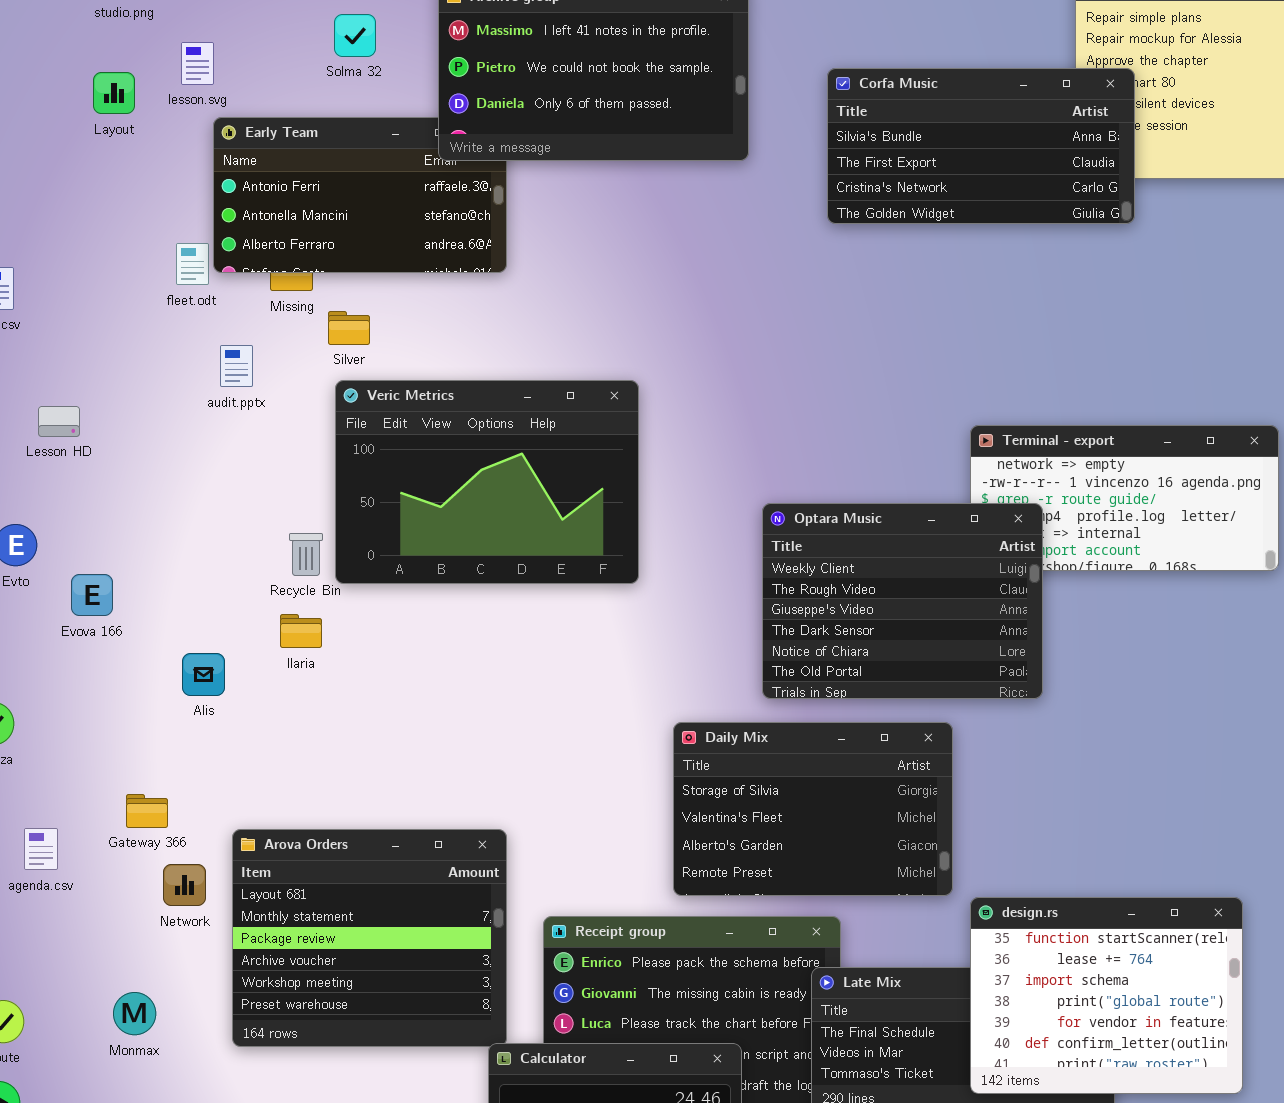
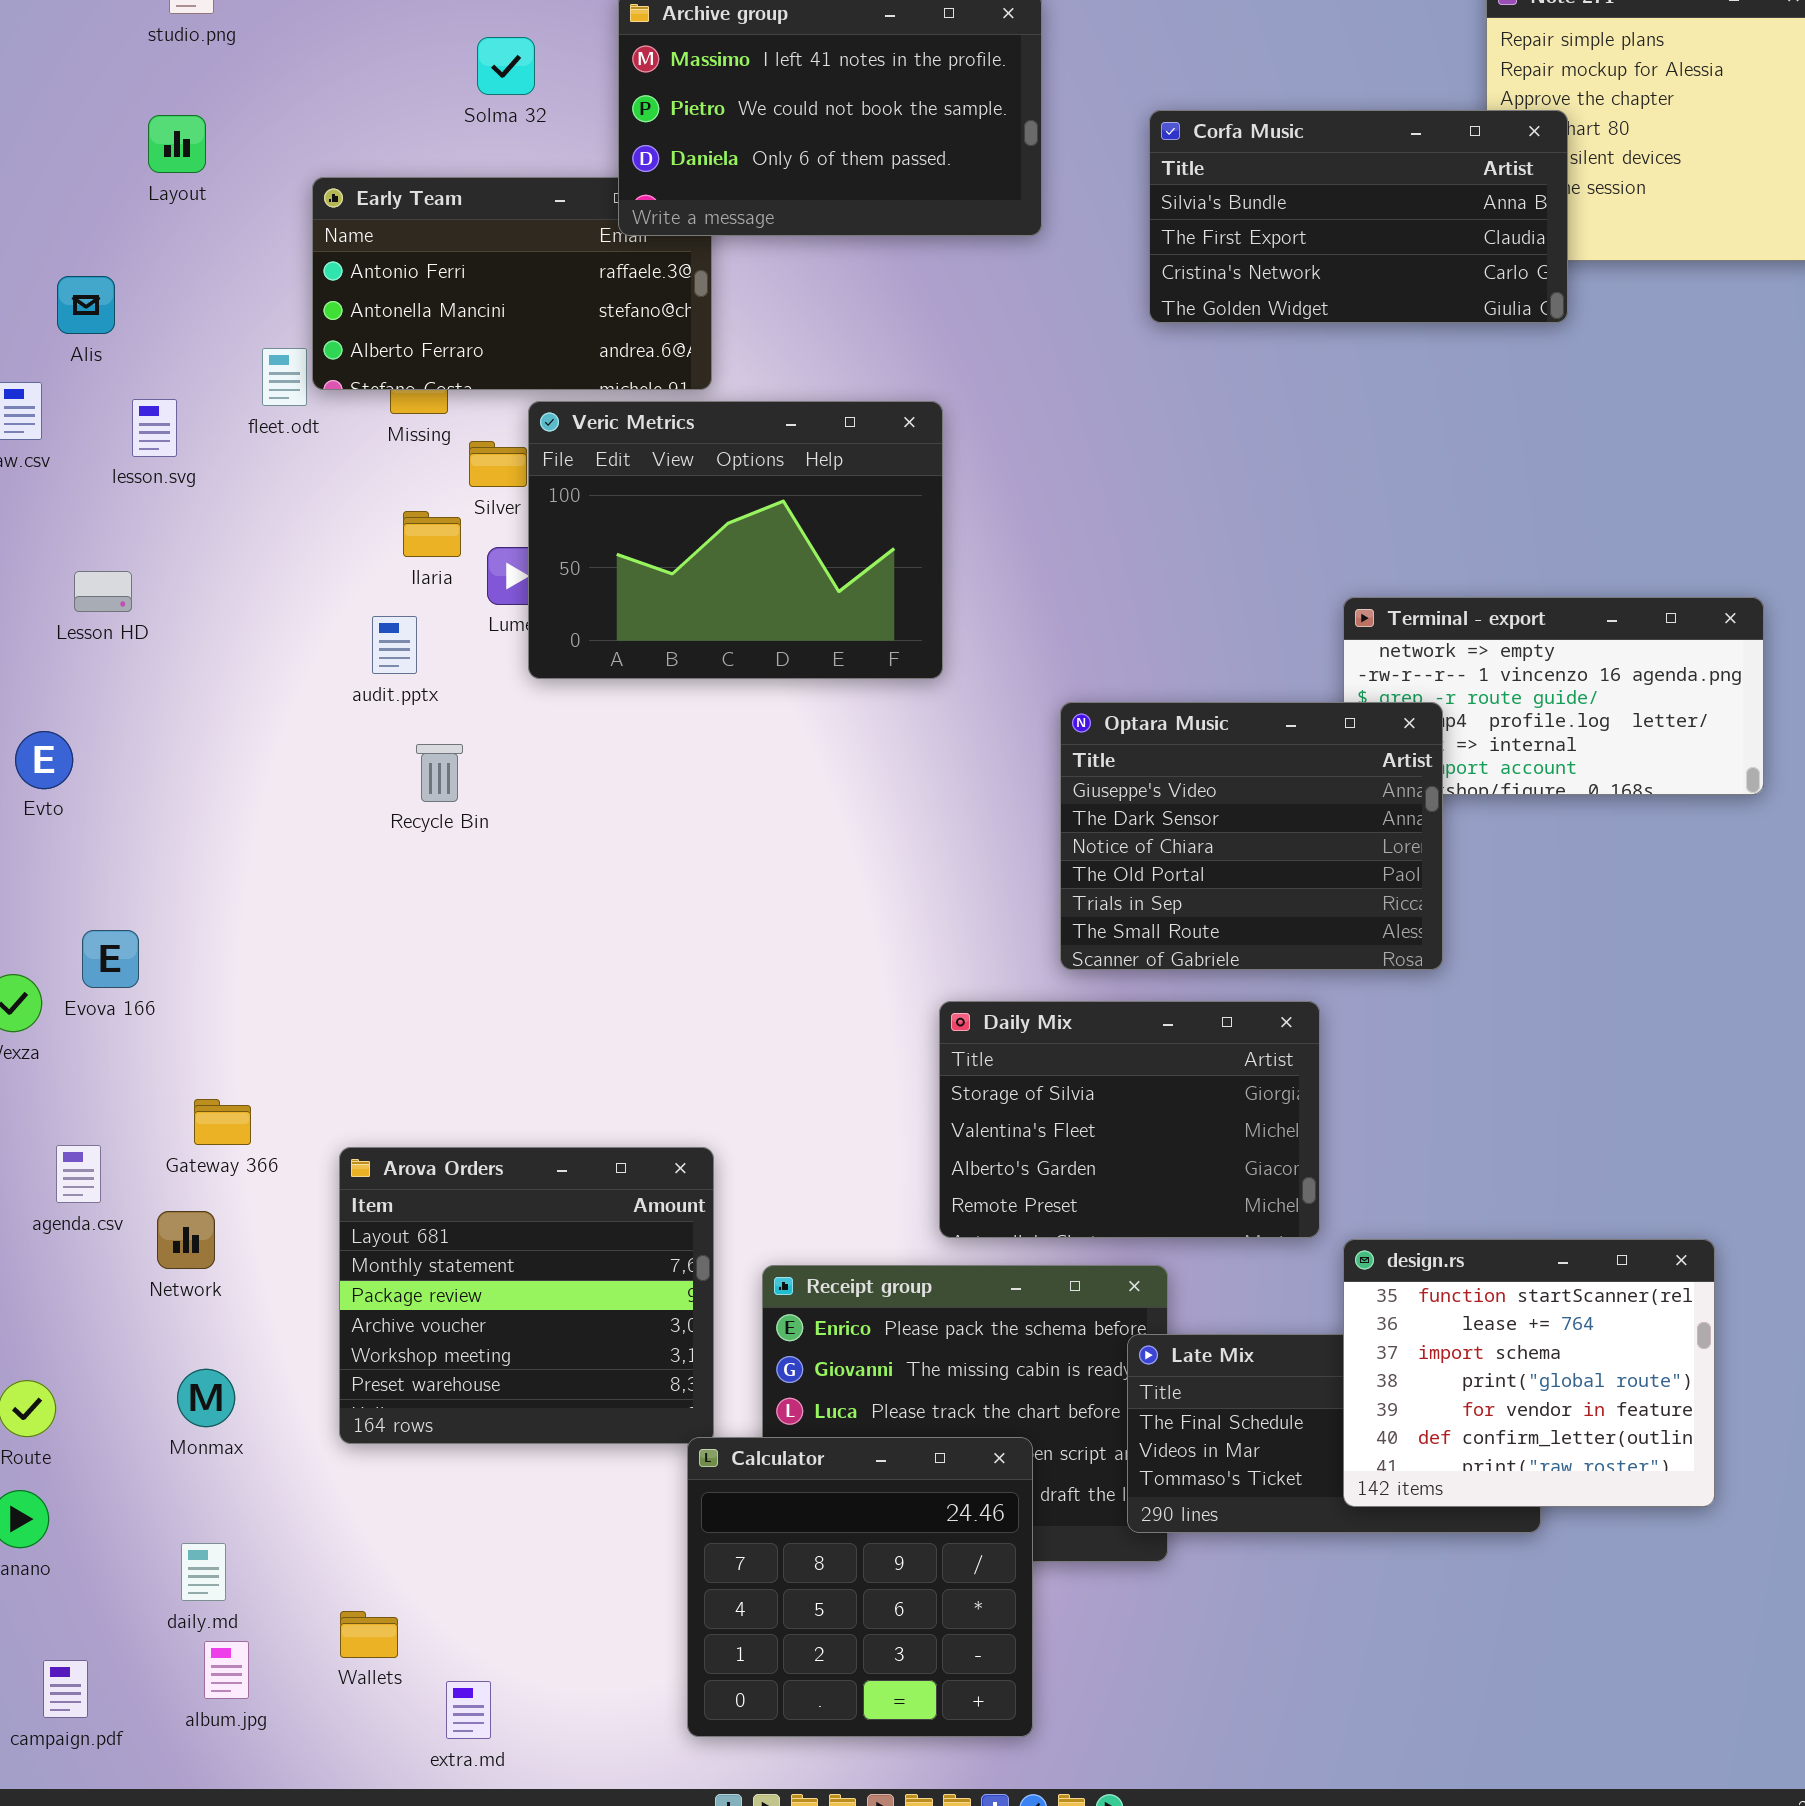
lesson.svg: [181,42,214,85] -> [132,399,177,457], moved
audit.pptx: [220,345,253,387] -> [372,616,417,674], moved
Veric Metrics: [335,380,639,584] -> [528,401,943,679], moved
Optara Music: [762,503,1043,699] -> [1060,702,1443,970], scrolled down 2 rows
Evova 166: [71,574,113,616] -> [82,930,139,988], moved
Ilaria: [280,614,322,648] -> [403,511,461,557], moved
Alis: [182,653,225,696] -> [57,276,115,334], moved
Network: [163,864,206,906] -> [157,1211,215,1269], moved

